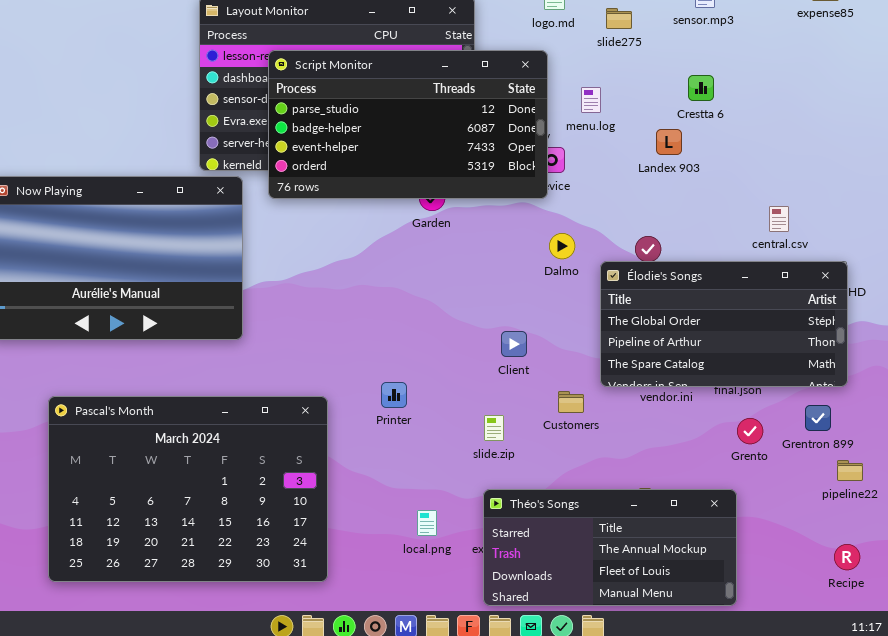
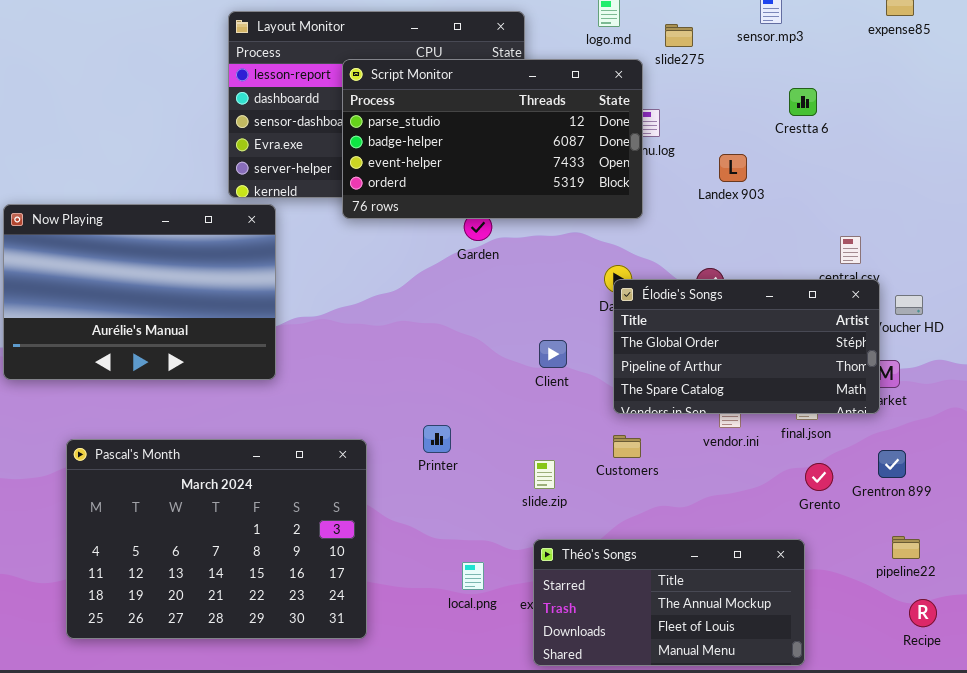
Script Monitor: [268,50,548,199] -> [342,59,643,219], moved
Crestta 6: [688,75,714,101] -> [789,88,817,116], moved
Élodie's Songs: [600,261,848,387] -> [613,279,880,414], moved
Client: [501,331,527,357] -> [539,340,567,368], moved
pipeline22: [837,460,863,481] -> [892,536,920,559], moved

